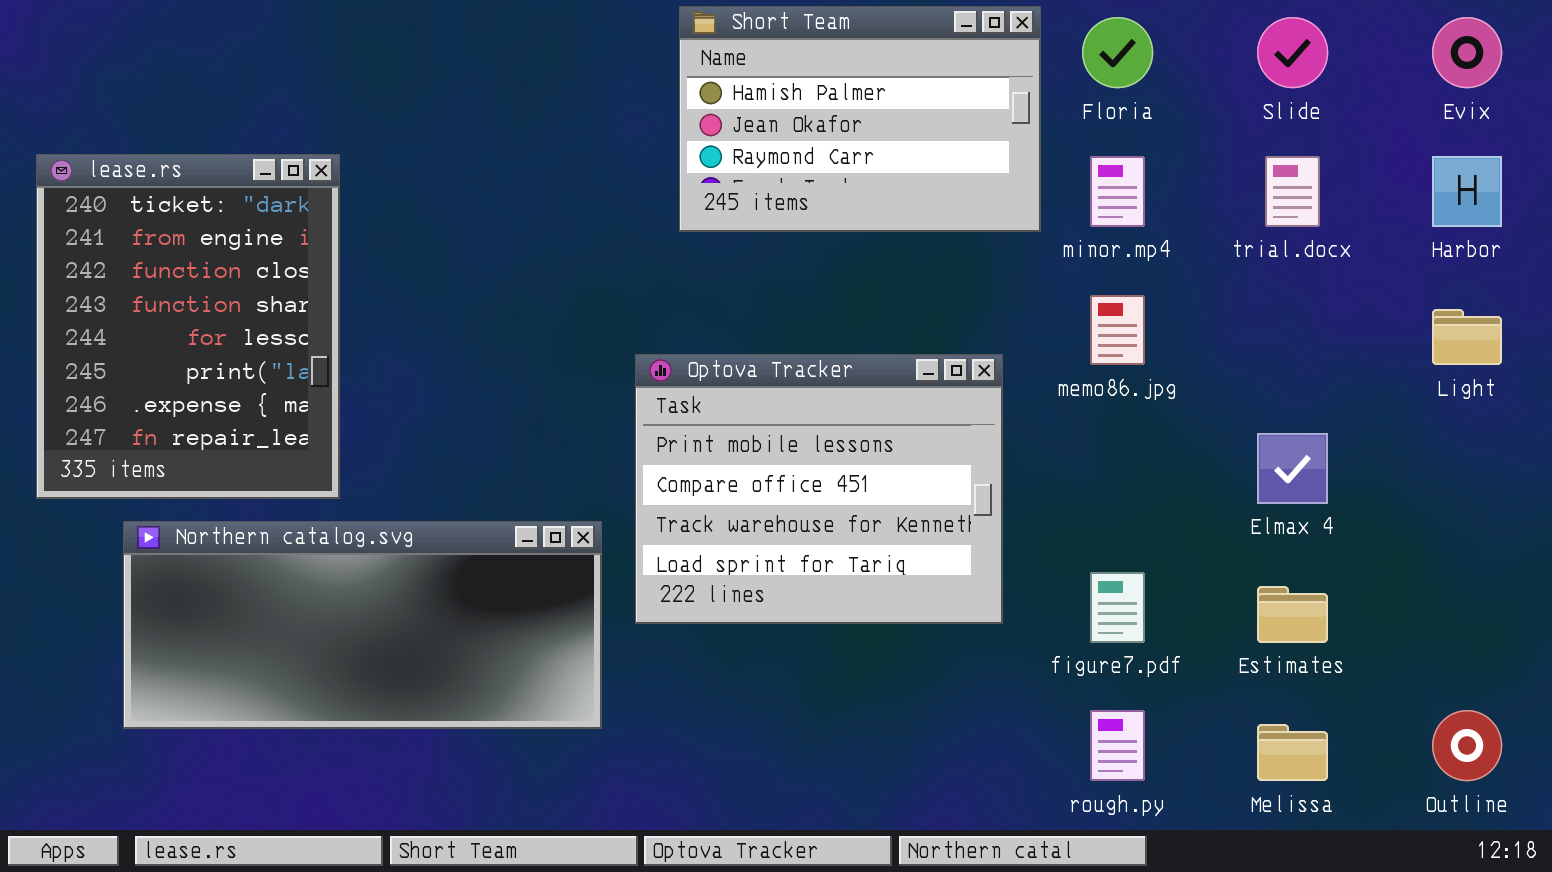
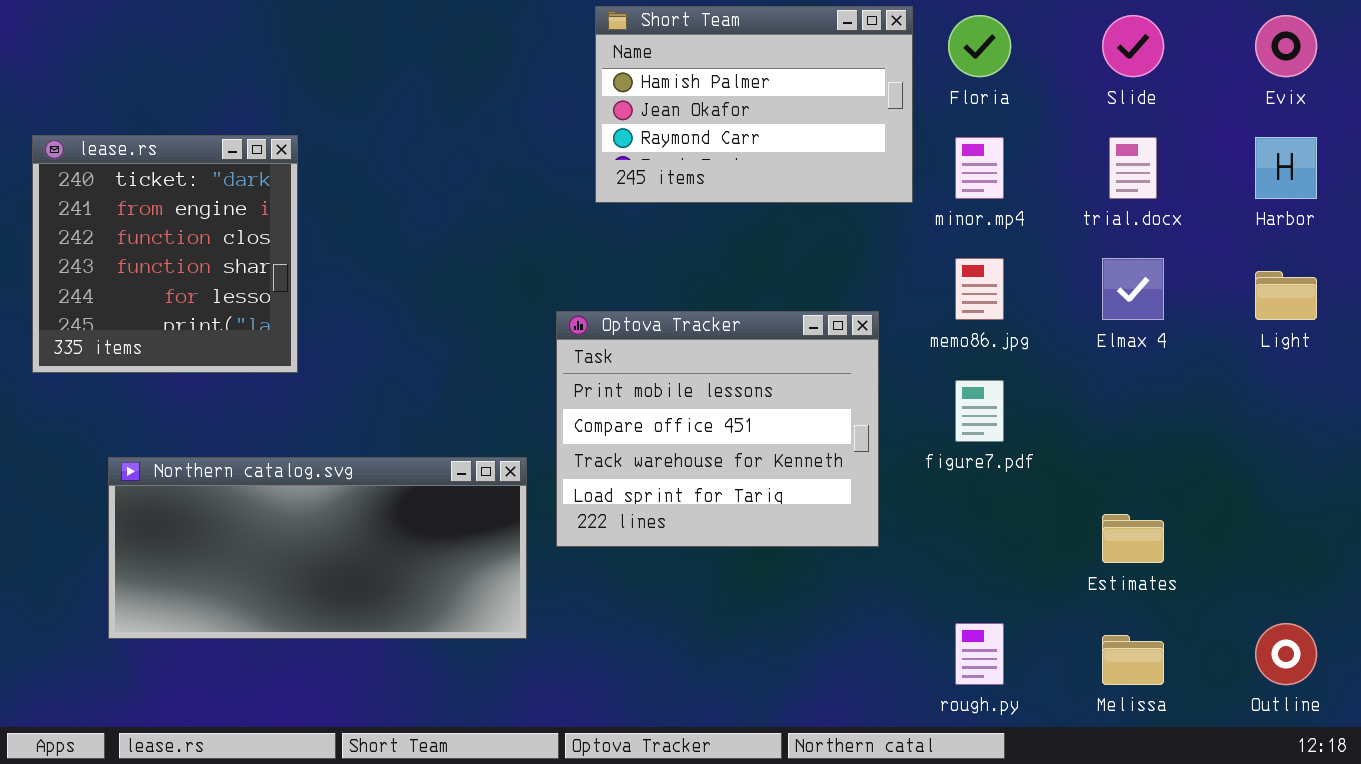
lease.rs: [36,154,340,499] -> [32,135,298,373], resized
Elmax 4: [1257,433,1328,504] -> [1102,258,1164,320], moved
figure7.pdf: [1090,572,1145,643] -> [955,380,1004,442], moved

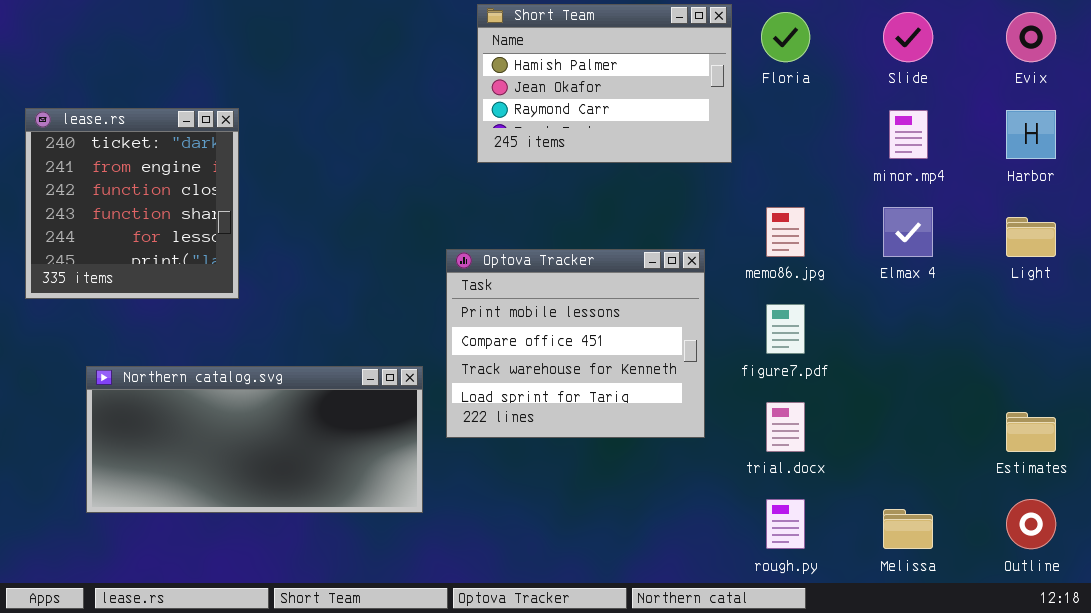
minor.mp4: [955,137,1004,199] -> [889,110,928,159], moved
trial.docx: [1109,137,1157,199] -> [766,402,805,452], moved
Estimates: [1102,514,1164,563] -> [1006,412,1056,452], moved

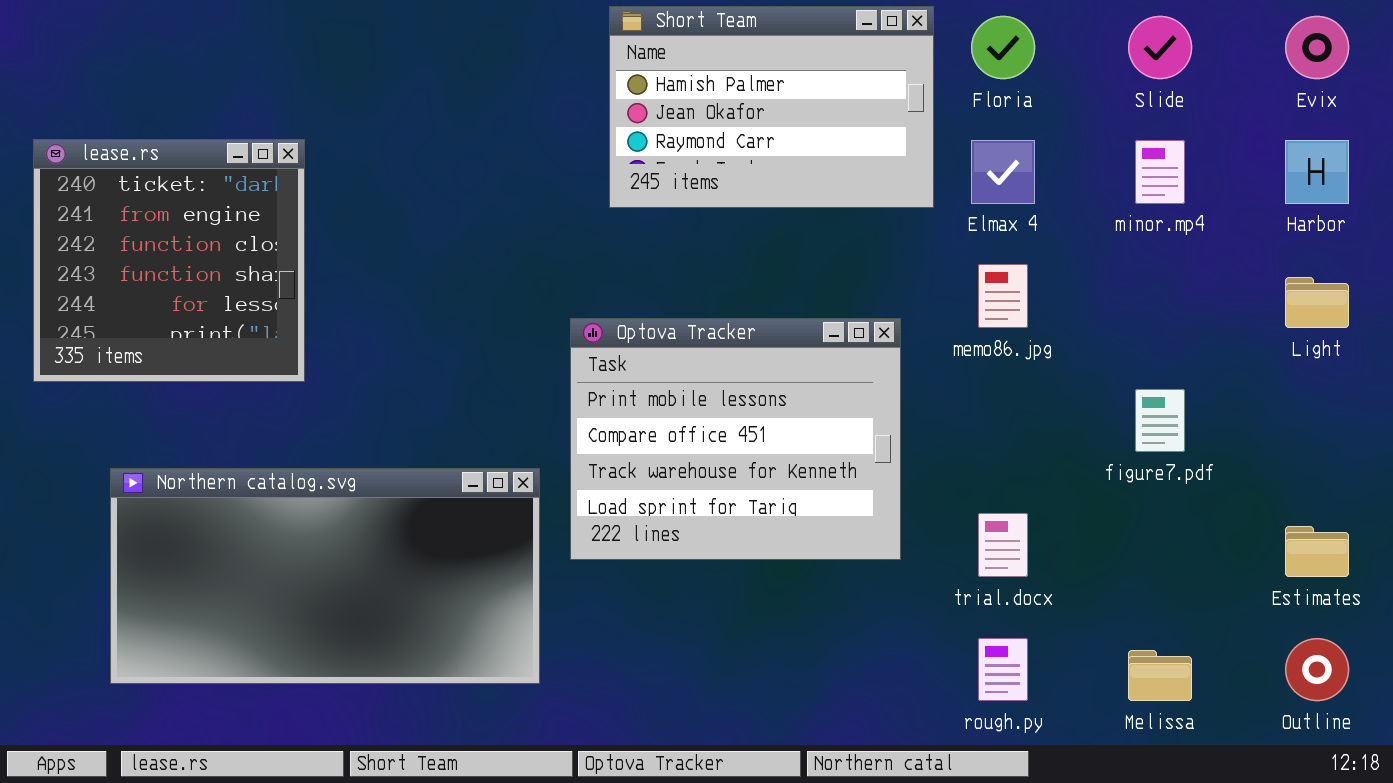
Elmax 4: [883,207,933,257] -> [971,140,1035,204], moved
figure7.pdf: [766,304,805,354] -> [1135,389,1185,452], moved
Northern catalog.svg: [86,366,423,513] -> [110,468,540,684], resized

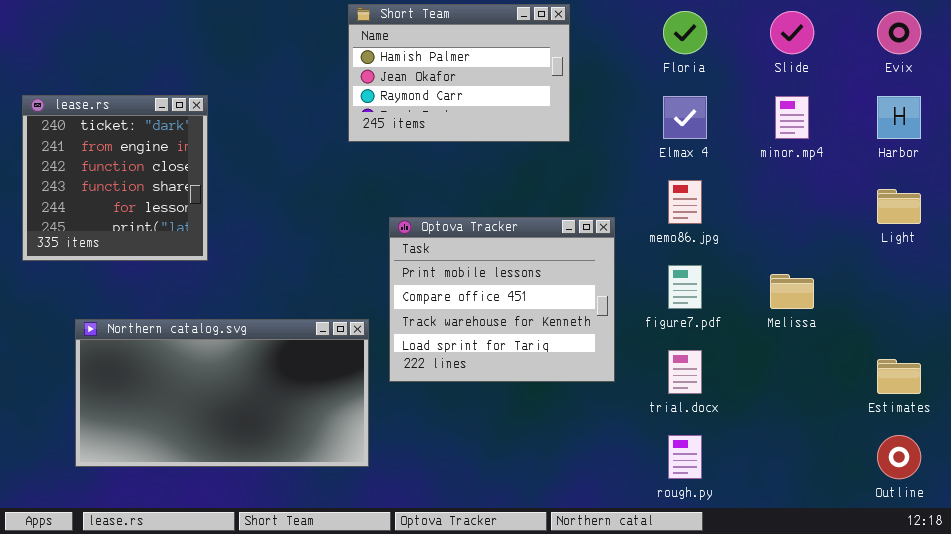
Short Team: [609,6,934,208] -> [348,4,570,142], moved
figure7.pdf: [1135,389,1185,452] -> [668,265,702,309], moved
Melissa: [1128,650,1192,701] -> [770,274,814,309], moved

